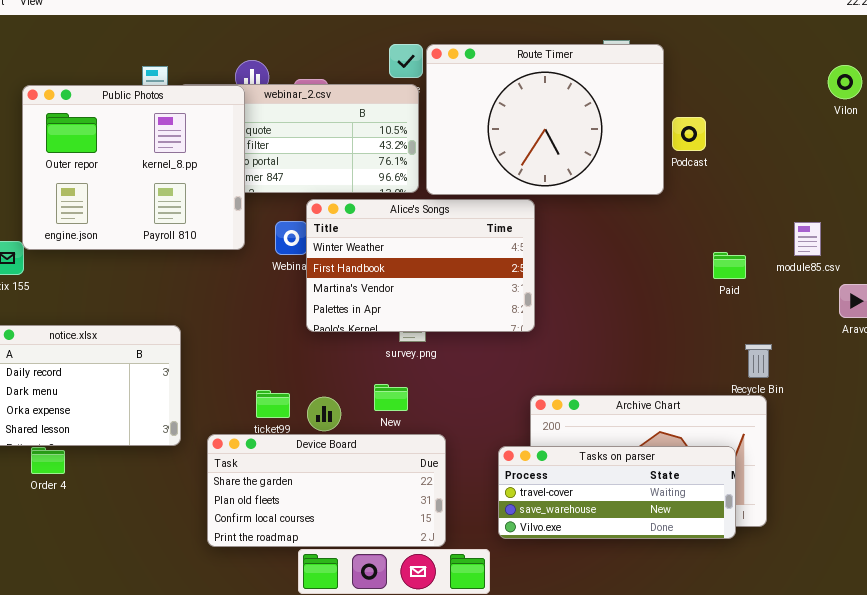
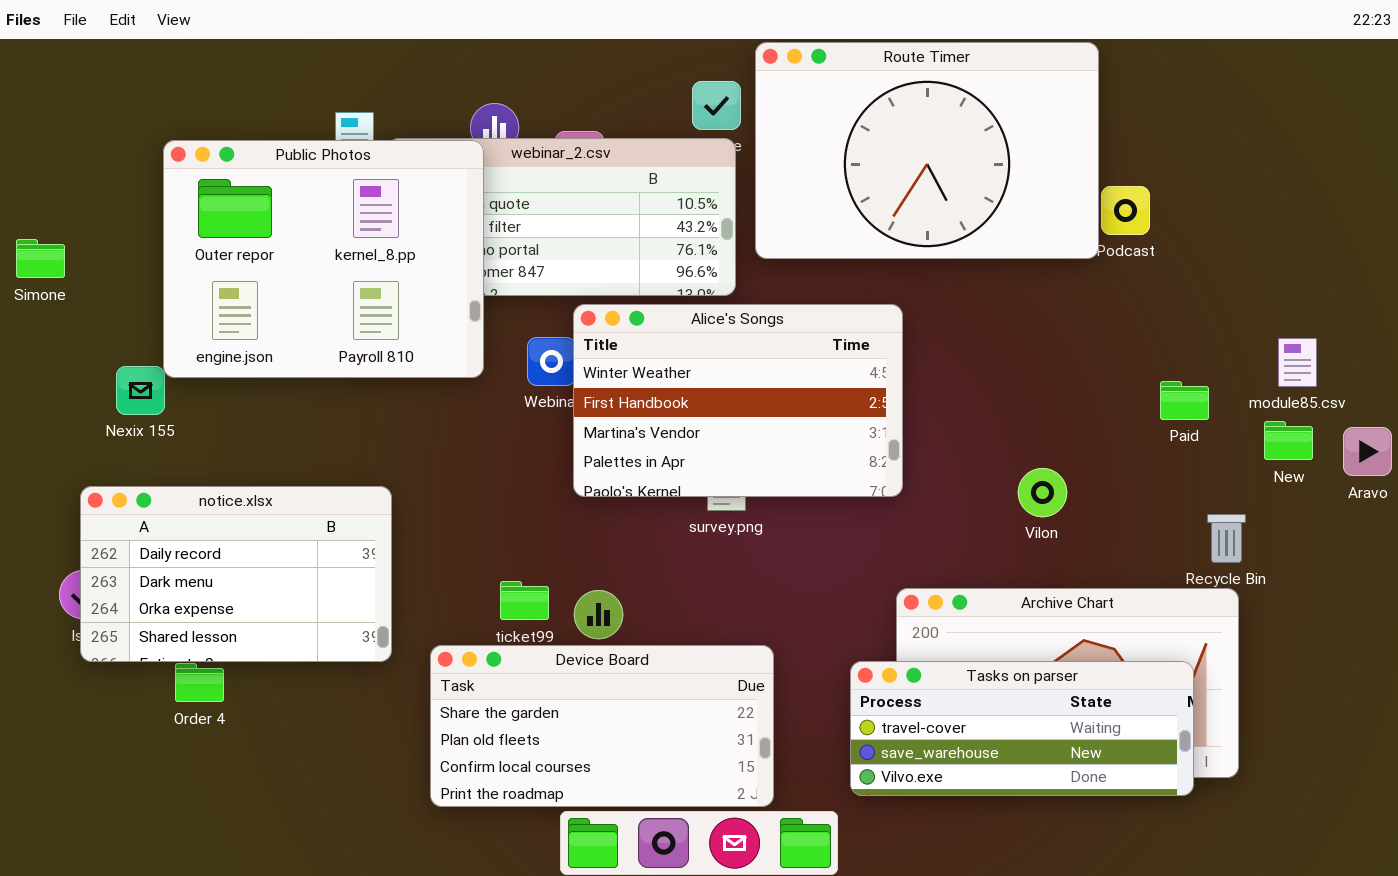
Route Timer: [426,44,664,195] -> [755,42,1099,259], moved
Vilon: [828,65,862,99] -> [1018,468,1067,517], moved
New: [374,384,408,411] -> [1264,421,1313,460], moved

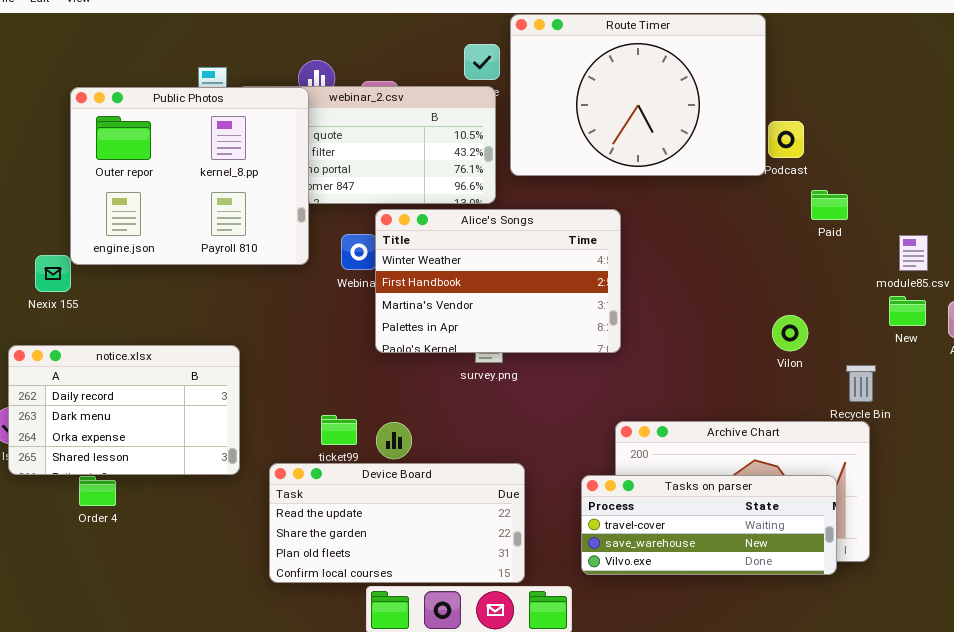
Paid: [1160,381,1209,420] -> [811,190,848,220], moved
Vilon: [1018,468,1067,517] -> [772,315,808,351], moved
Device Board: [430,645,774,807] -> [269,463,525,583], scrolled up 1 row

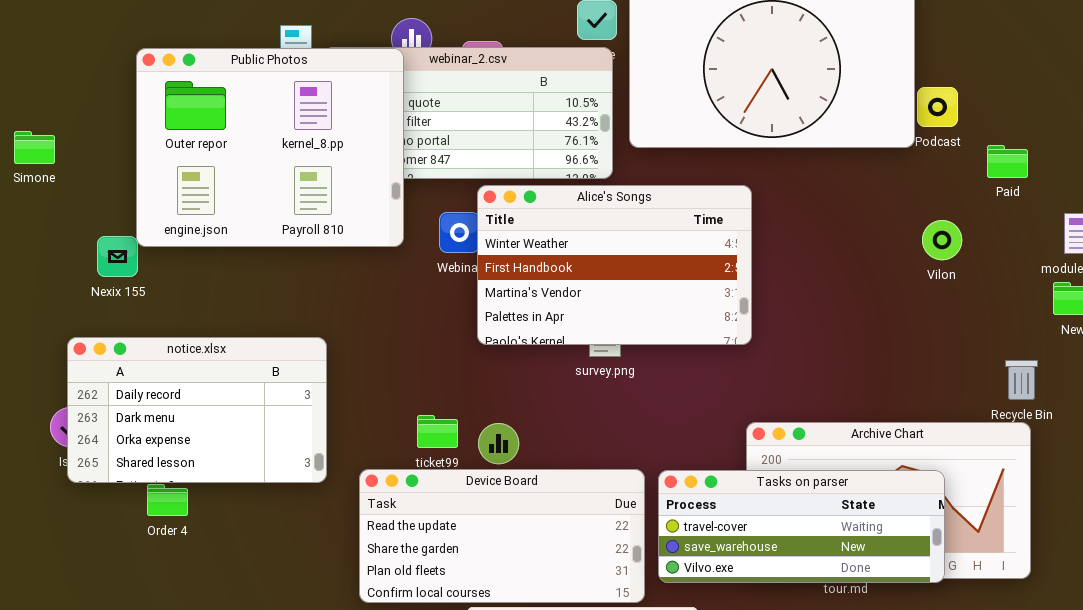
Paid: [811,190,848,220] -> [987,145,1028,178], moved
Vilon: [772,315,808,351] -> [922,220,962,260], moved
Tasks on parser: [581,475,837,575] -> [658,470,945,583], moved

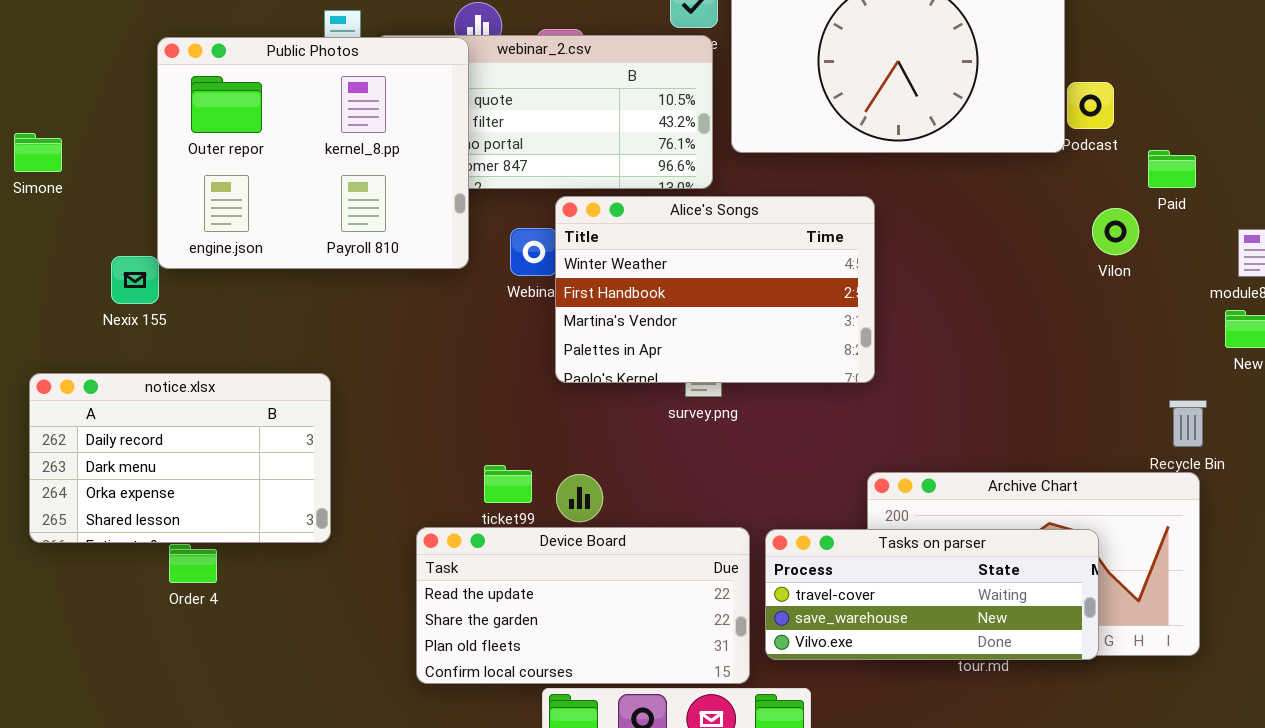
Vilon: [922,220,962,260] -> [1092,208,1139,255], moved
notice.xlsx: [67,337,327,483] -> [29,373,331,543], moved

